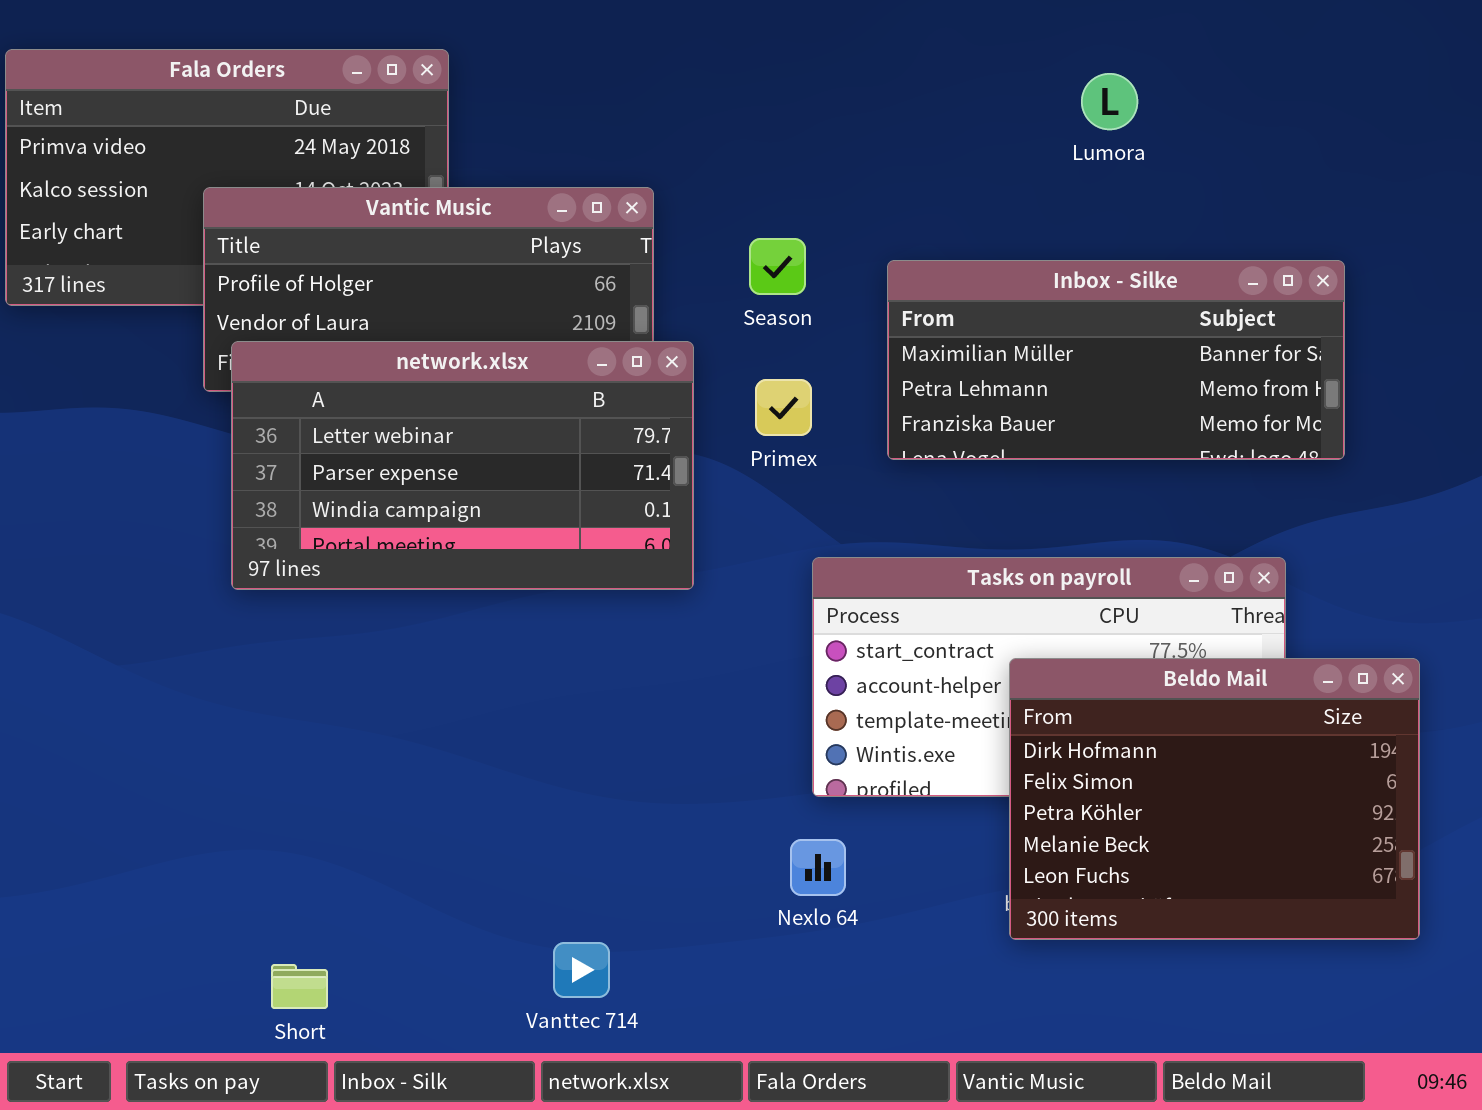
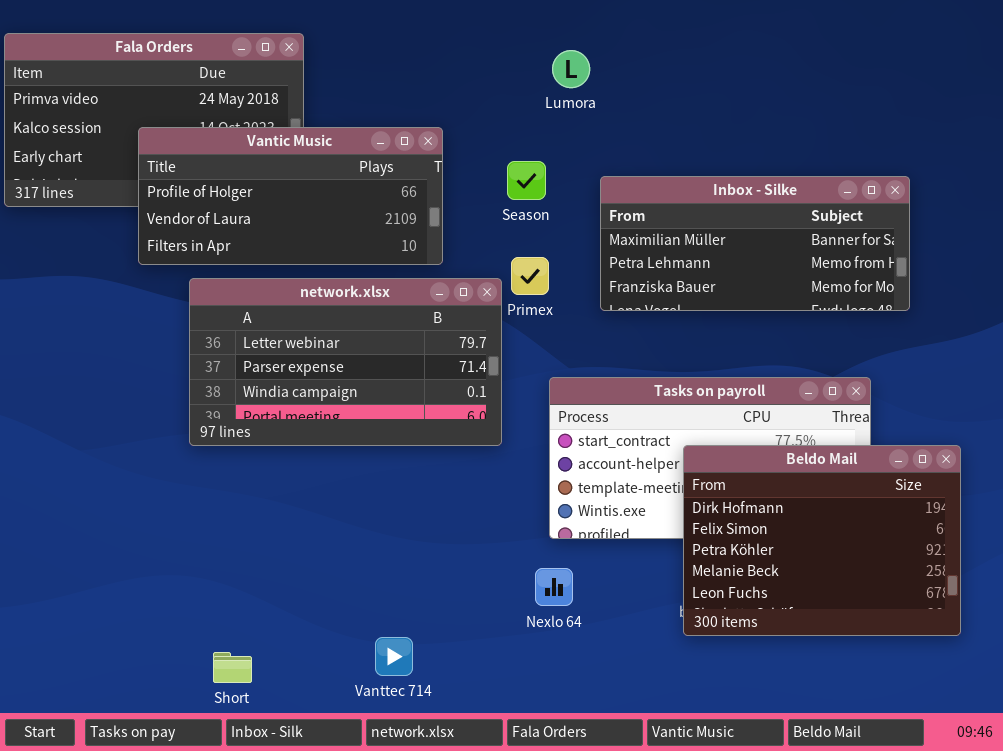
Lumora: [1081,73,1138,130] -> [552,50,590,88], moved
network.xlsx: [231,341,694,590] -> [189,278,502,446], moved
Short: [271,964,328,1009] -> [213,652,252,683], moved

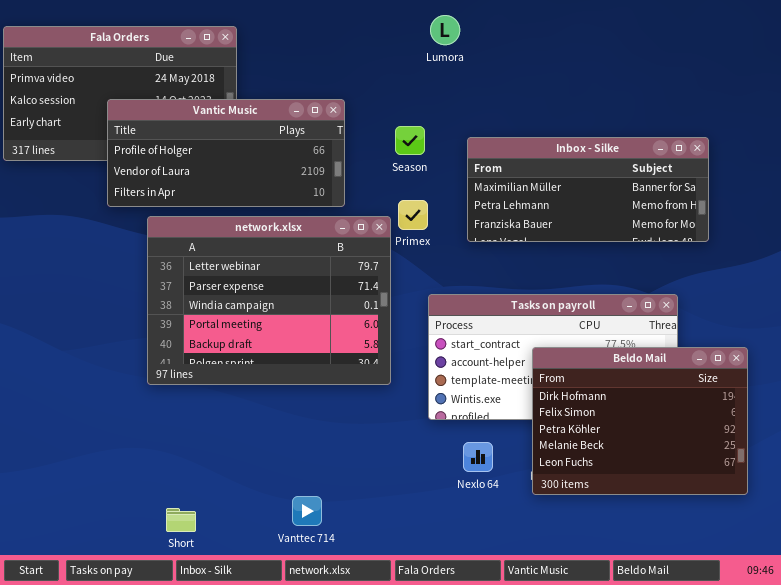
Lumora: [552,50,590,88] -> [430,15,460,45], moved
network.xlsx: [189,278,502,446] -> [147,216,391,385], resized
Nexlo 64: [535,568,573,606] -> [463,442,493,472], moved

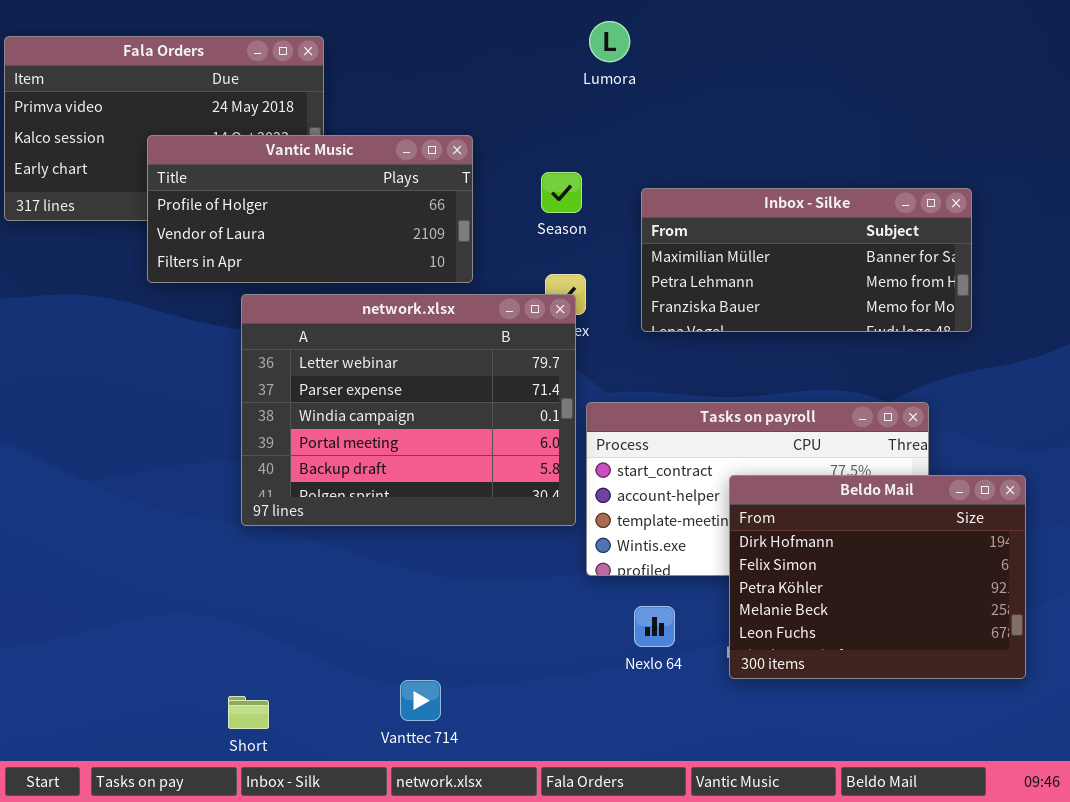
network.xlsx: [147,216,391,385] -> [241,294,576,526], moved

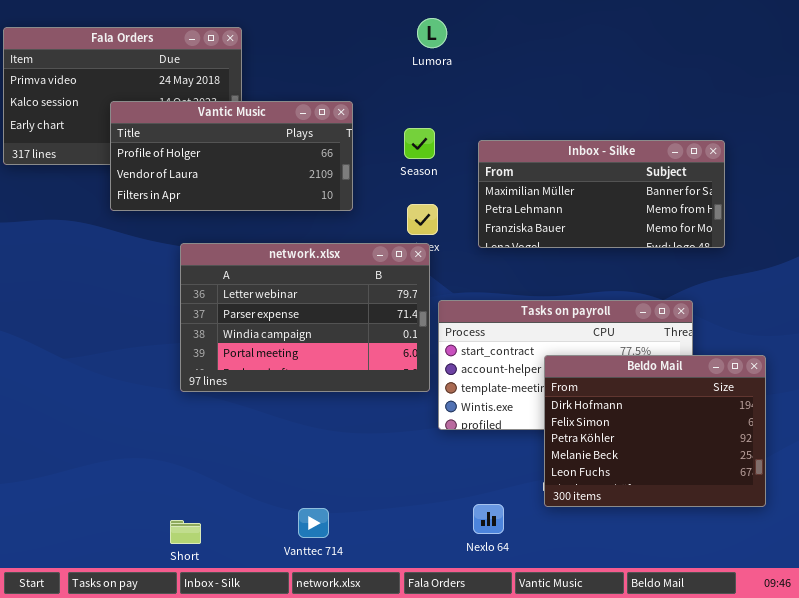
Lumora: [589,21,630,62] -> [417,18,447,48], moved
network.xlsx: [241,294,576,526] -> [180,243,430,392], resized
Nexlo 64: [634,606,675,647] -> [473,504,504,534], moved

